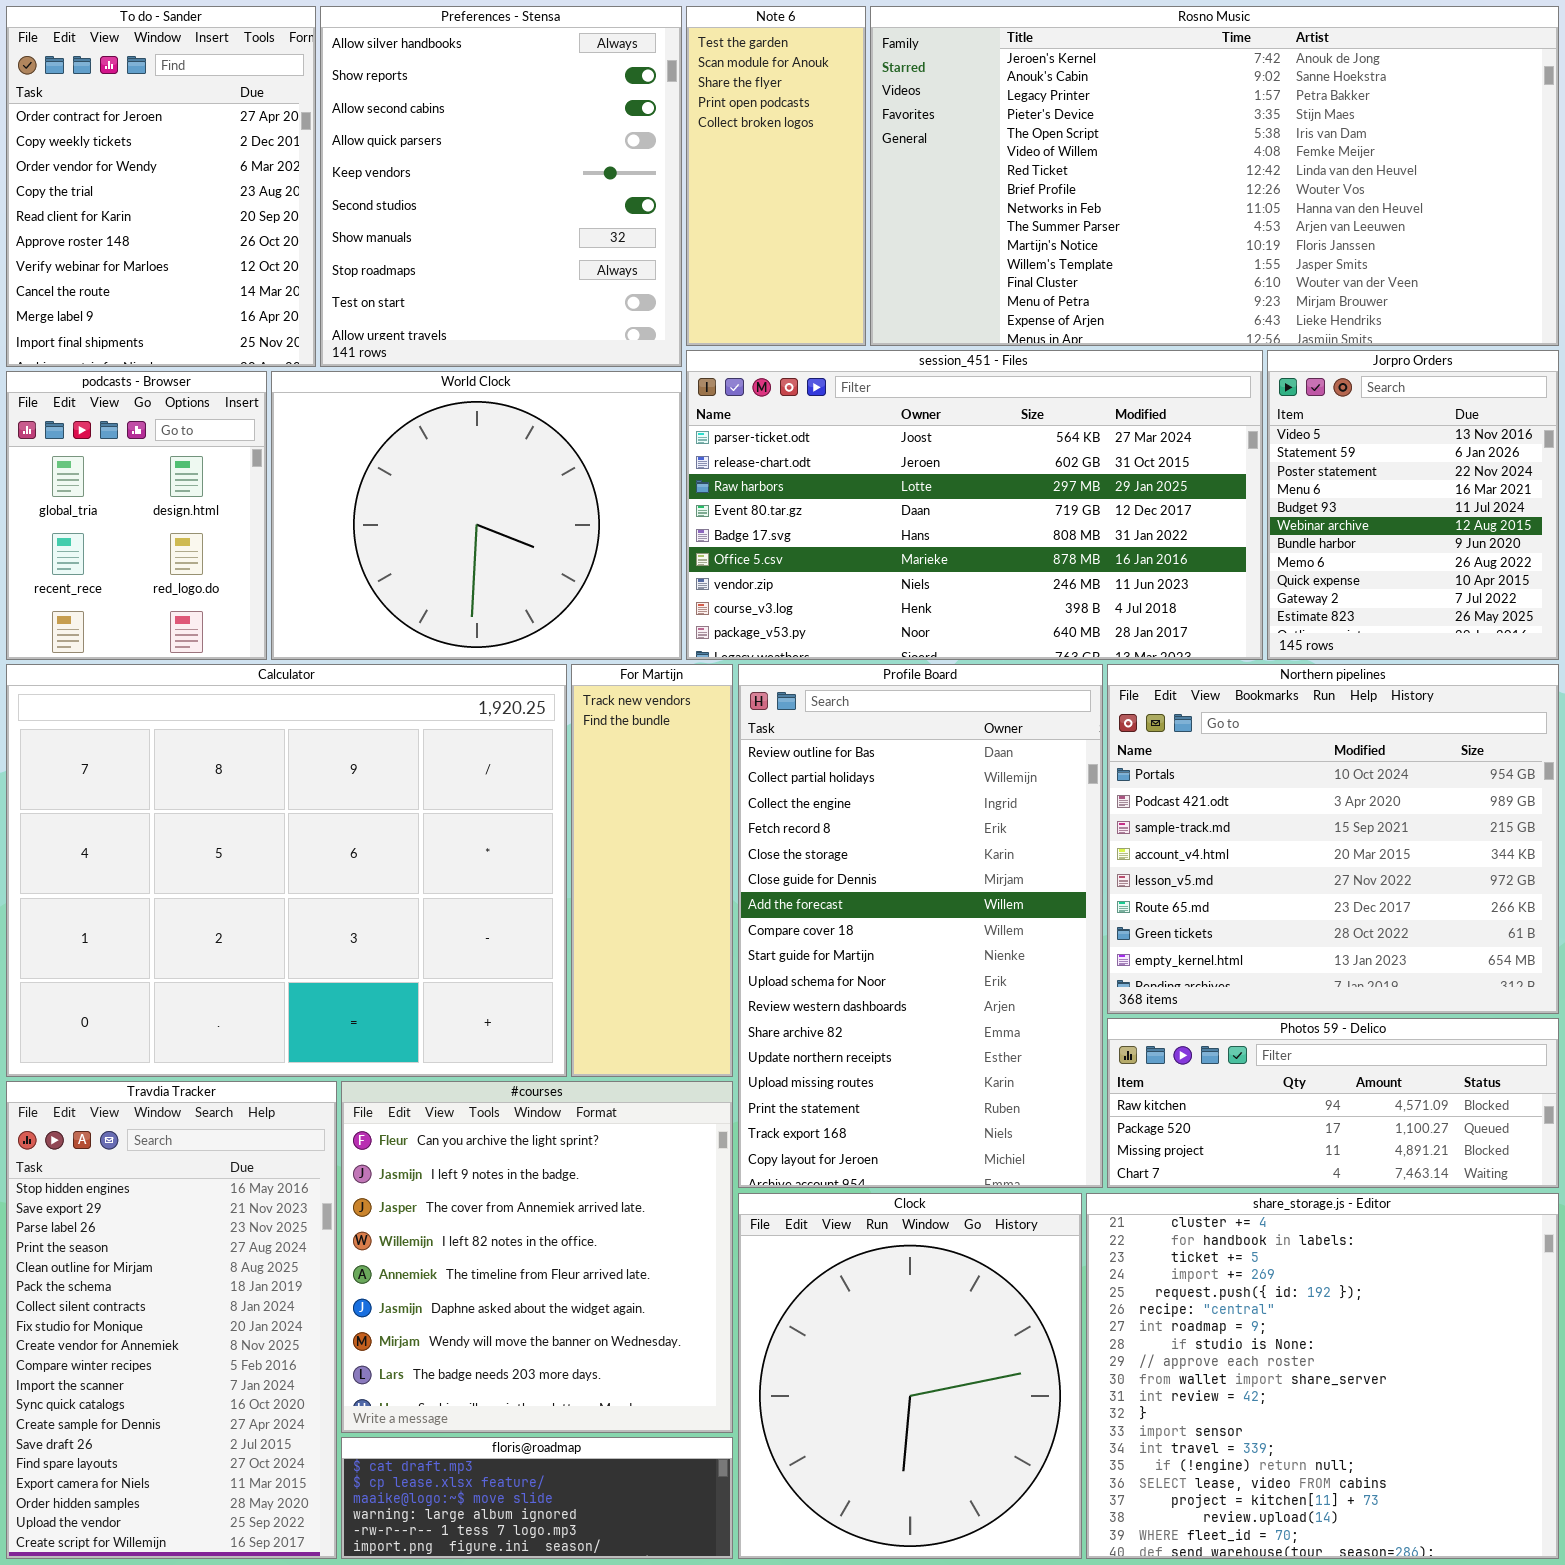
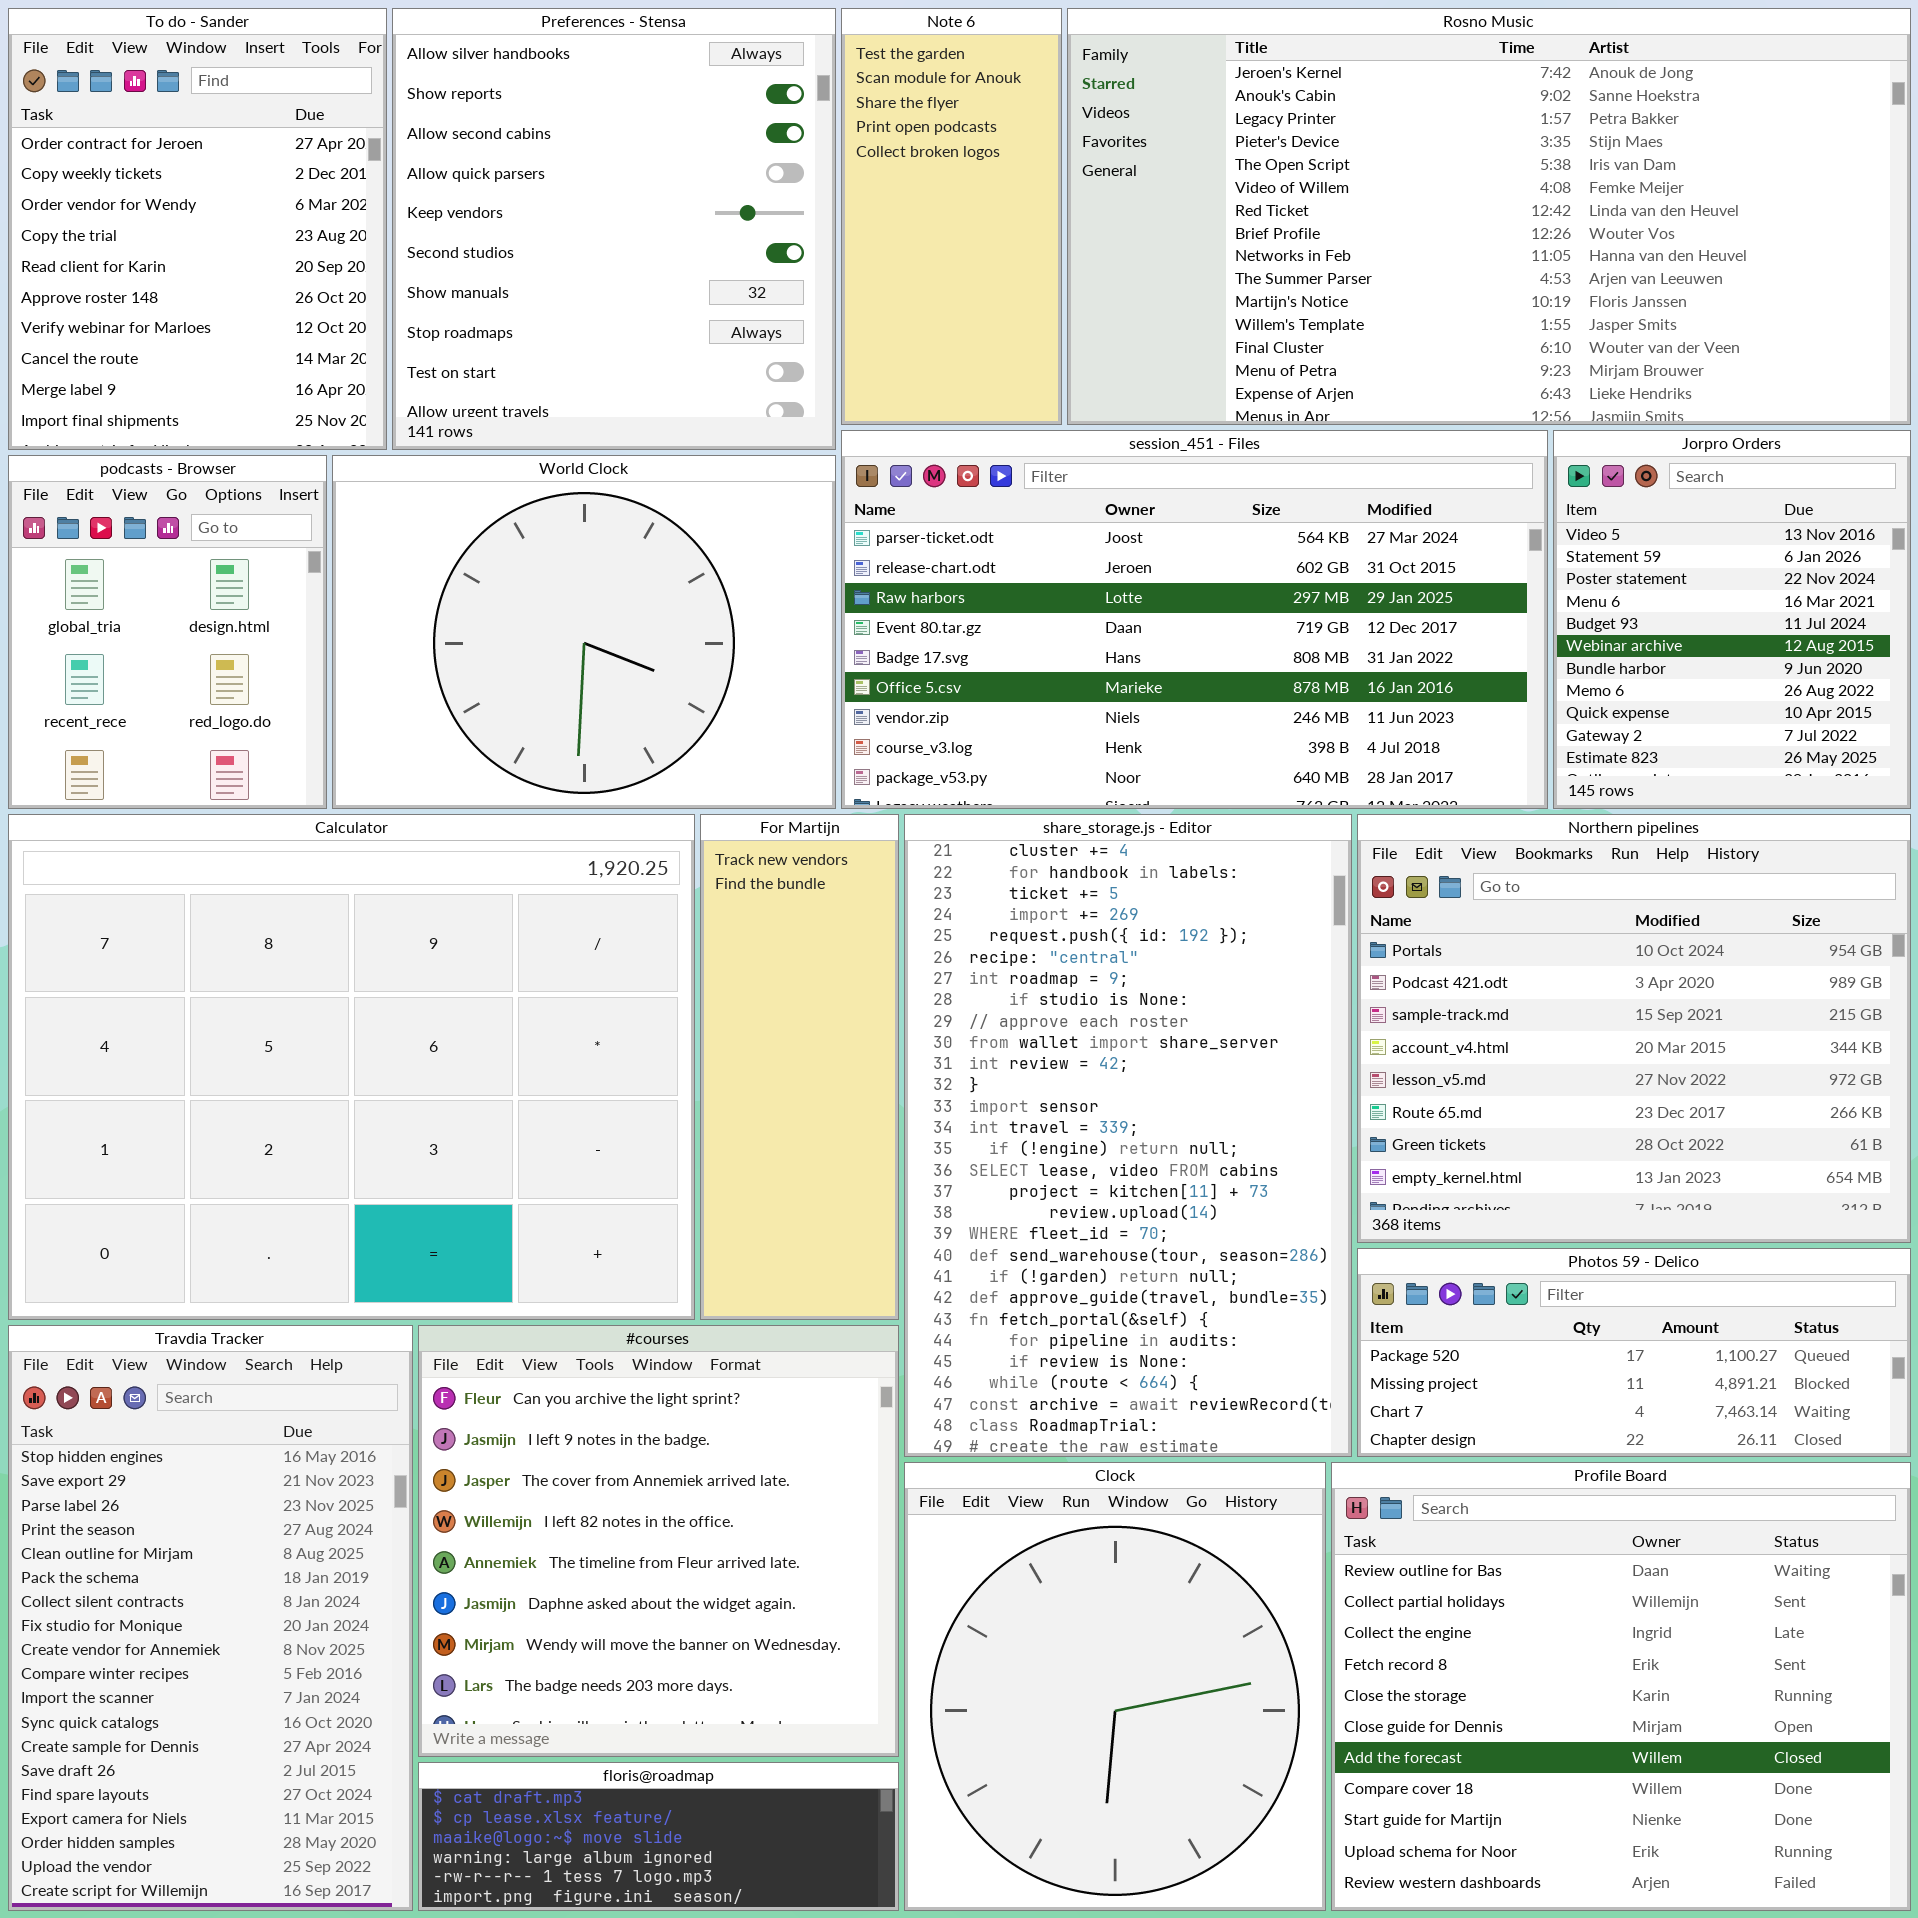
Profile Board: [738,664,1103,1188] -> [1331,1462,1911,1911], moved, resized
Photos 59 - Delico: [1107,1018,1559,1188] -> [1357,1248,1911,1457], scrolled down 1 row
share_storage.js - Editor: [1086,1193,1559,1559] -> [904,814,1352,1457], moved, resized

